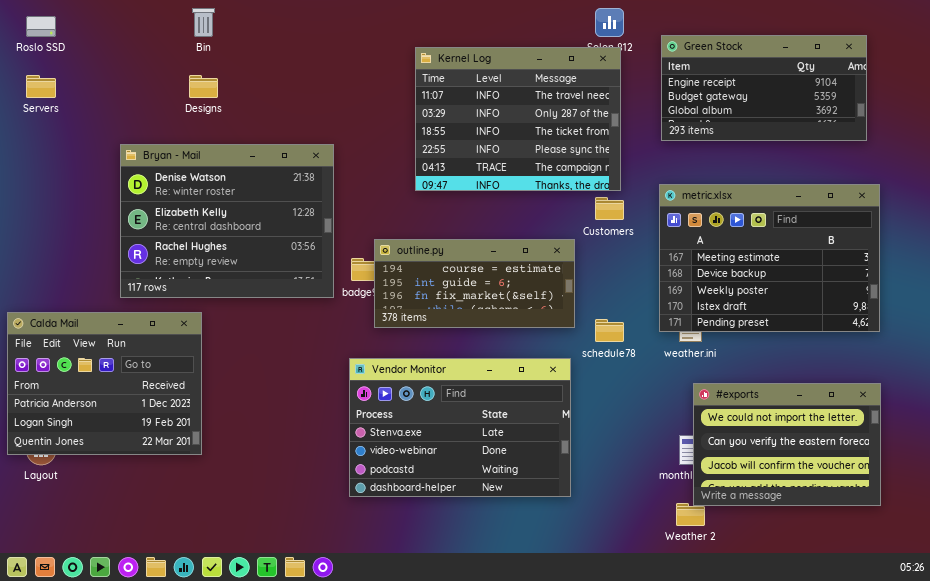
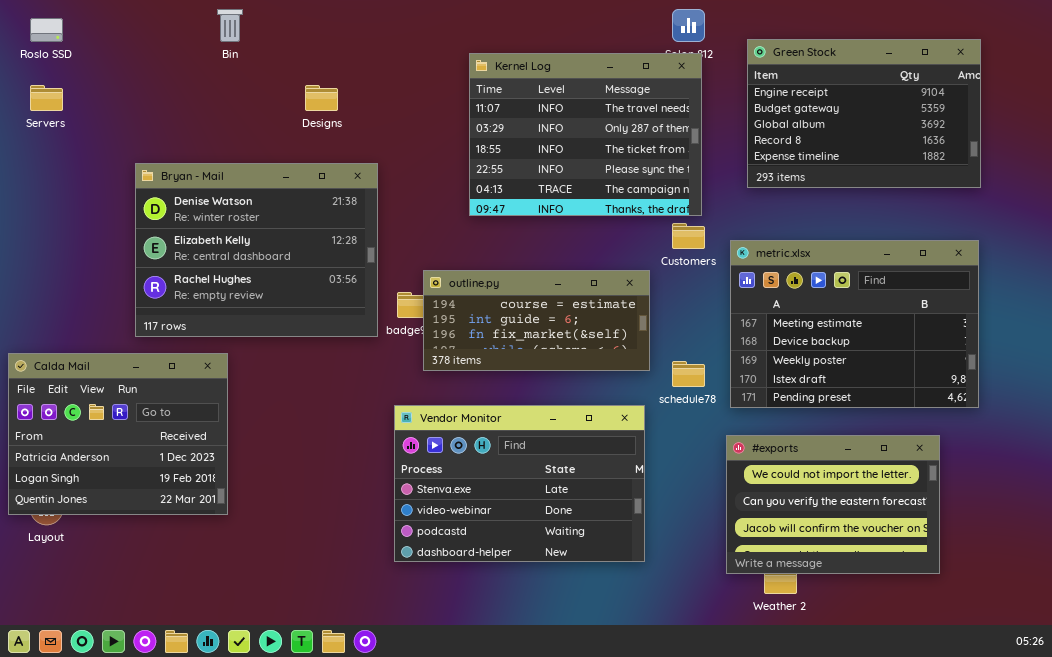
Green Stock: [661,35,867,141] -> [747,39,981,188], resized
Designs: [189,75,218,98] -> [305,85,338,111], moved
metric.xlsx: [659,184,880,332] -> [730,240,979,408], moved
#exports: [693,383,881,506] -> [726,435,940,574], moved

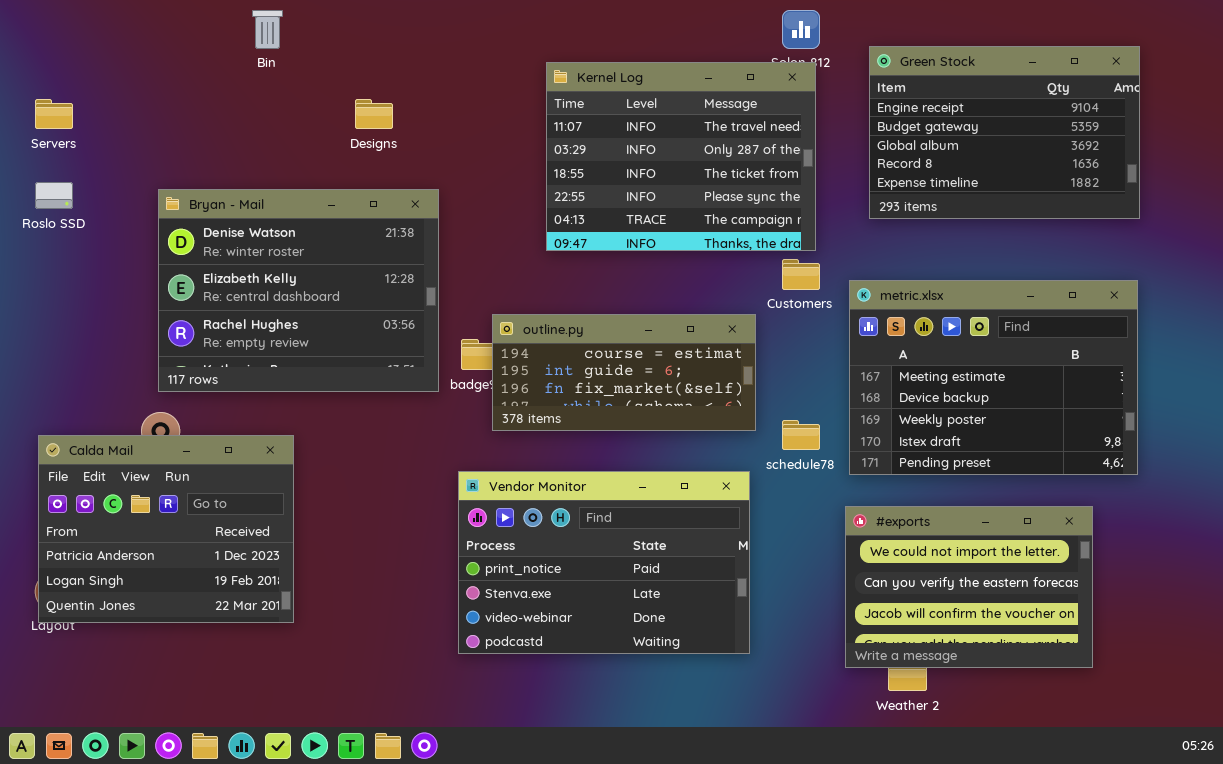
Roslo SSD: [30,18,63,42] -> [35,182,73,209], moved
Calda Mail: [8,353,228,515] -> [38,435,294,623], moved
Vendor Monitor: [394,405,645,562] -> [458,471,750,654], scrolled up 1 row

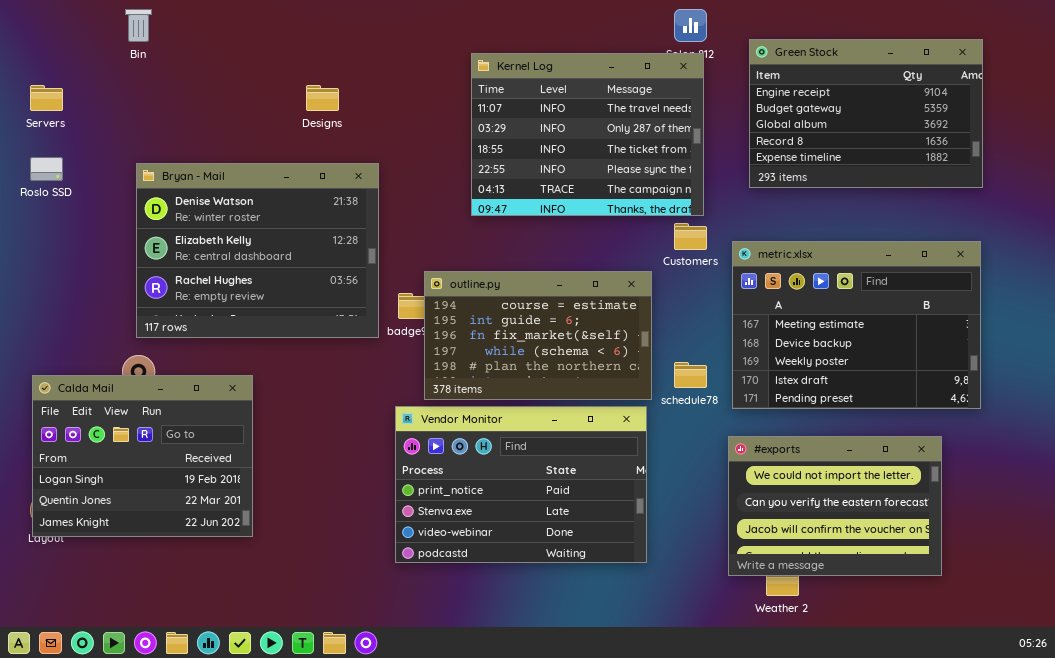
Bin: [252,10,283,49] -> [125,9,152,42], moved
outline.py: [492,314,756,431] -> [424,271,652,400], resized
Calda Mail: [38,435,294,623] -> [32,375,253,537], scrolled down 1 row

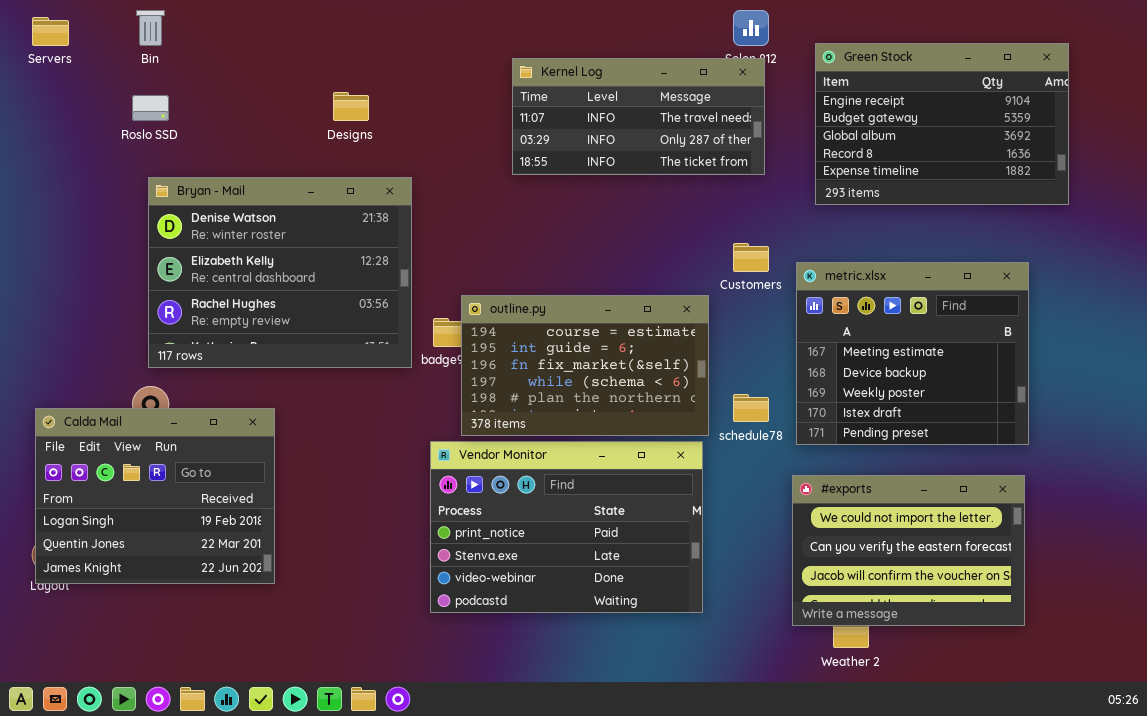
Kernel Log: [471,53,704,216] -> [512,58,765,175], resized
Servers: [30,85,63,111] -> [32,17,69,46], moved
Roslo SSD: [30,157,63,181] -> [132,95,169,121], moved
metric.xlsx: [732,241,981,409] -> [796,262,1029,445], resized

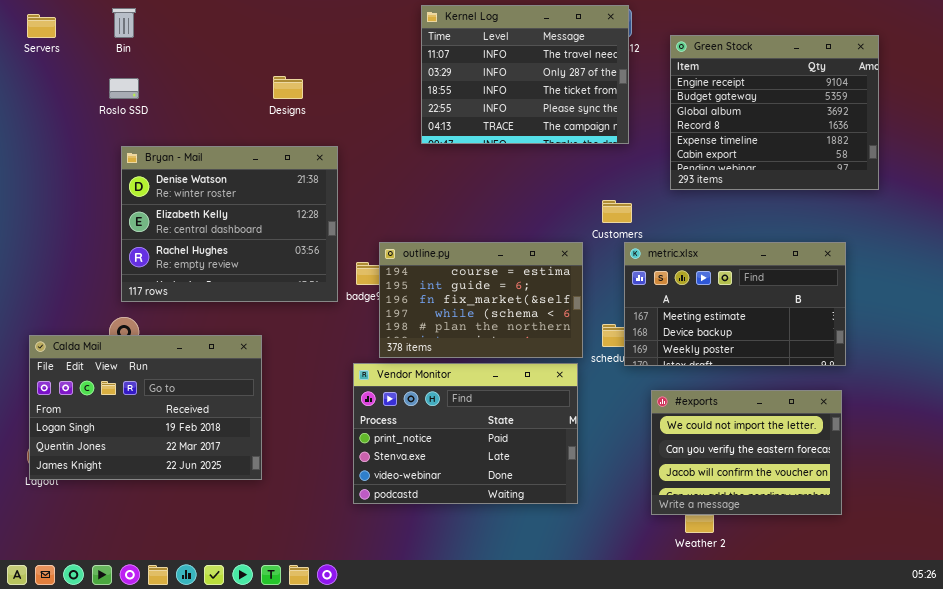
Green Stock: [815,43,1069,205] -> [670,35,879,190], resized
Kernel Log: [512,58,765,175] -> [421,5,629,144], resized
metric.xlsx: [796,262,1029,445] -> [624,242,846,366], resized
Calda Mail: [35,408,275,584] -> [29,335,262,480], resized

